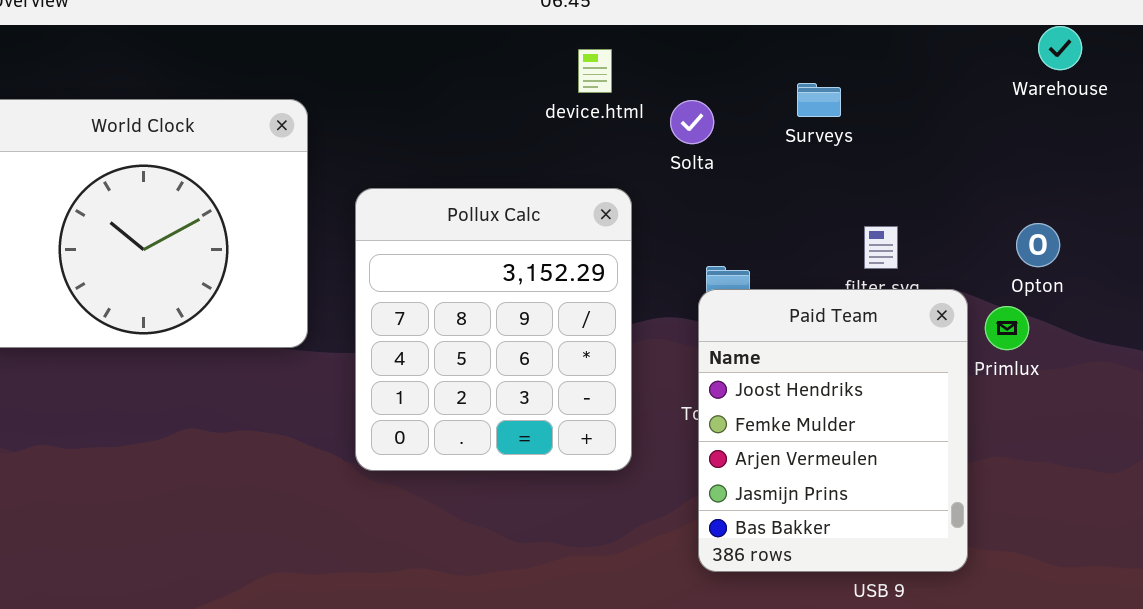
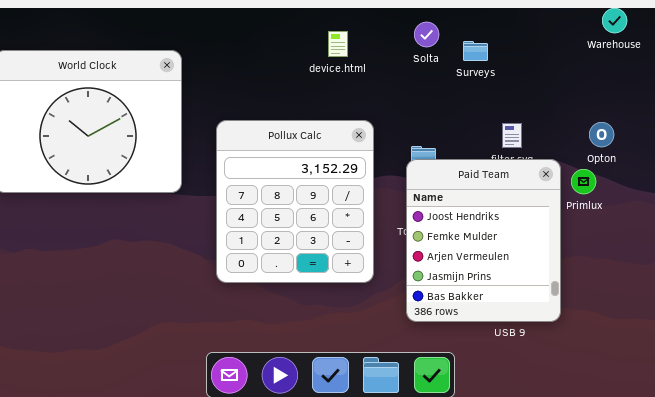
device.html: [578,49,612,93] -> [328,31,348,57], moved
Solta: [670,100,714,144] -> [414,22,439,47], moved
Pollux Calc: [355,188,632,471] -> [216,120,374,283], moved

